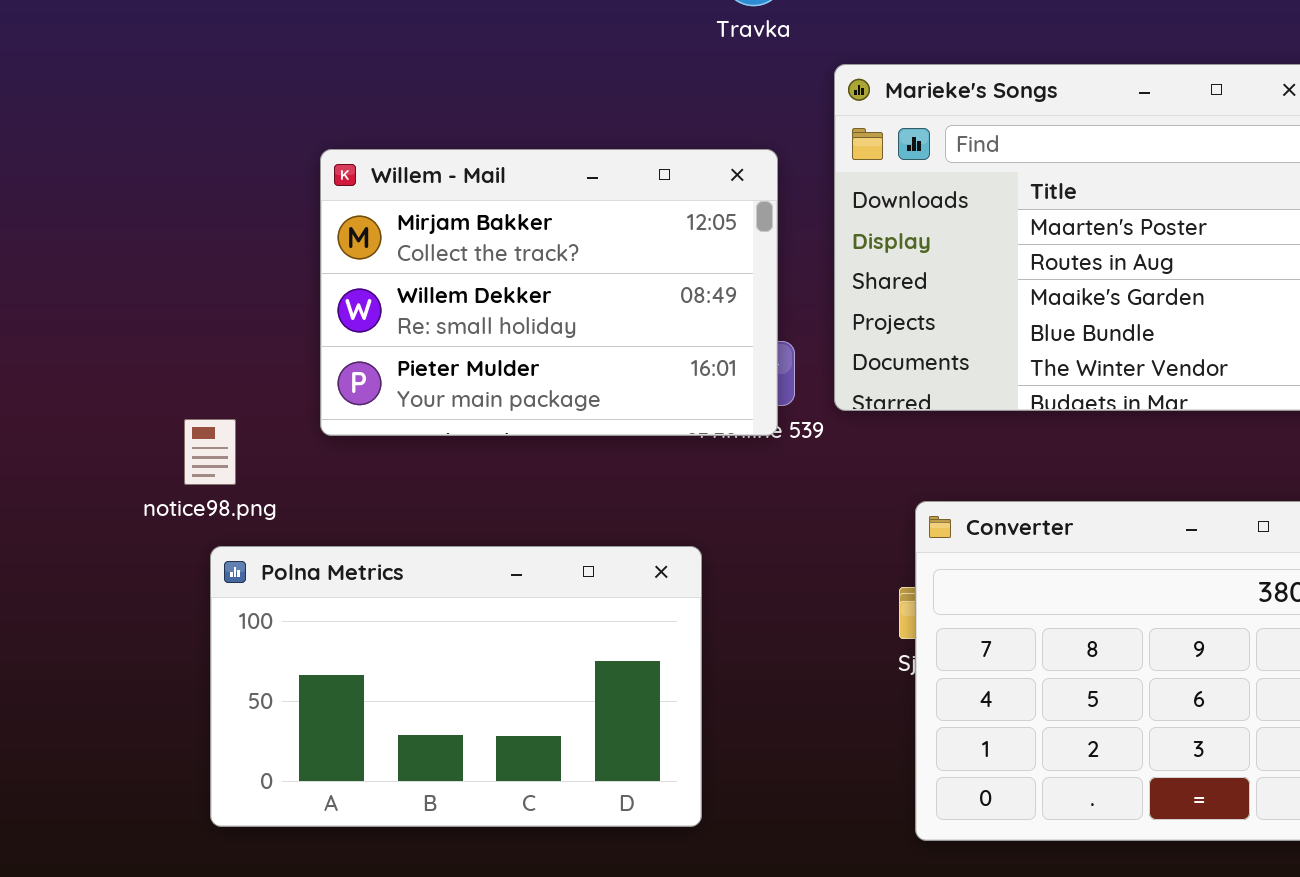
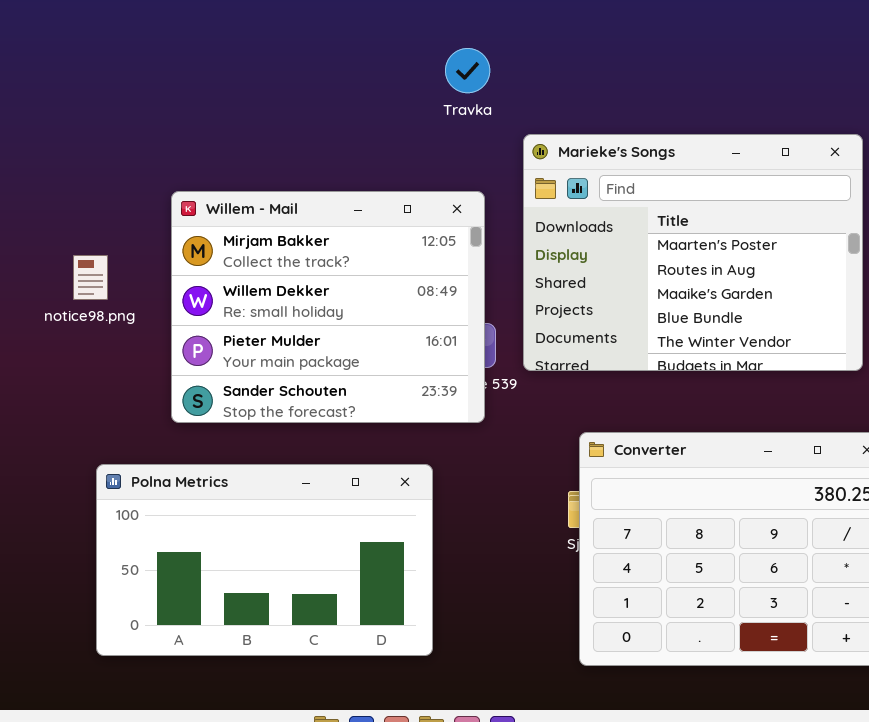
Willem - Mail: [320,149,778,436] -> [171,191,485,423], resized
notice98.png: [184,419,236,485] -> [73,255,108,300], moved

